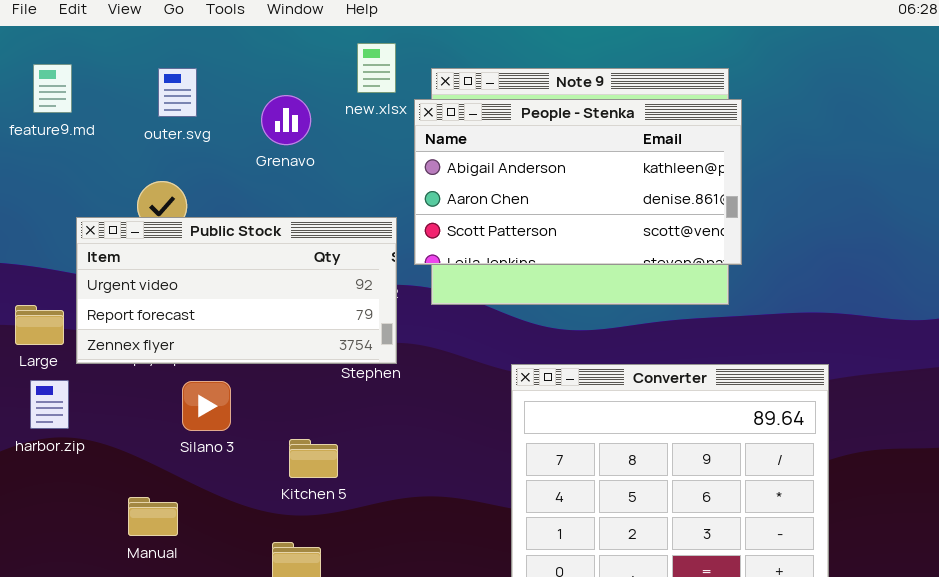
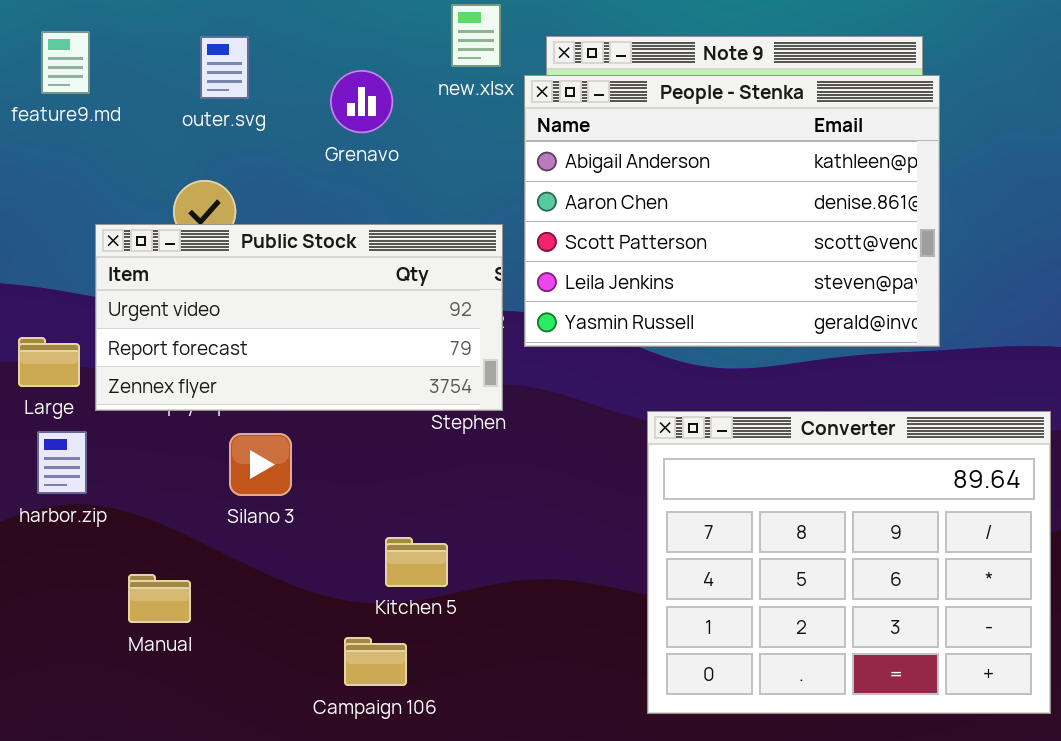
People - Stenka: [414,99,742,265] -> [524,75,940,347], resized
Kitchen 5: [289,439,338,478] -> [385,537,448,587], moved
Manual: [128,497,178,536] -> [128,574,191,623], moved

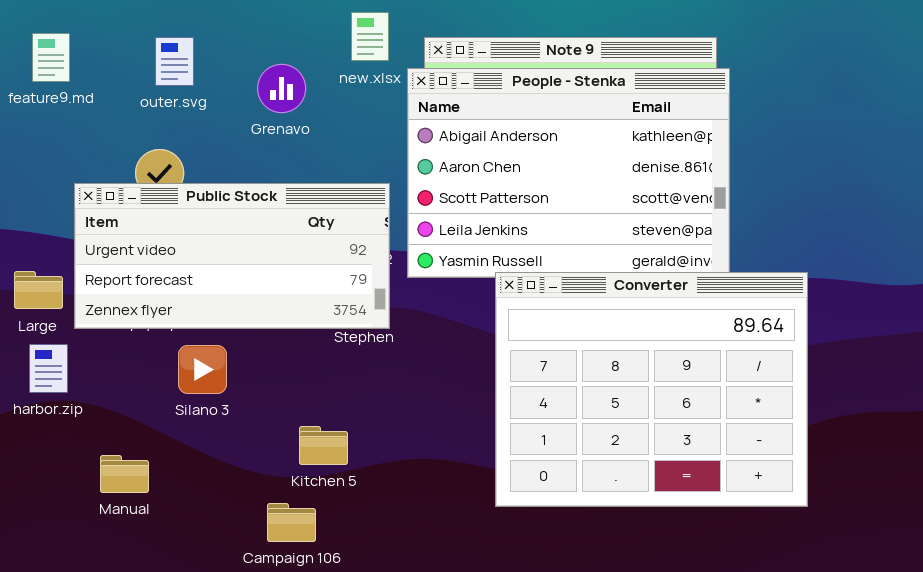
Converter: [647,411,1051,714] -> [495,272,808,507], moved

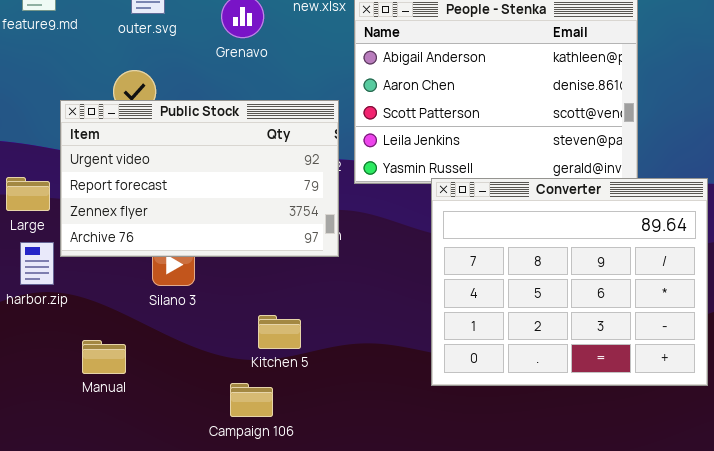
Public Stock: [74,183,390,329] -> [60,100,339,257], resized

